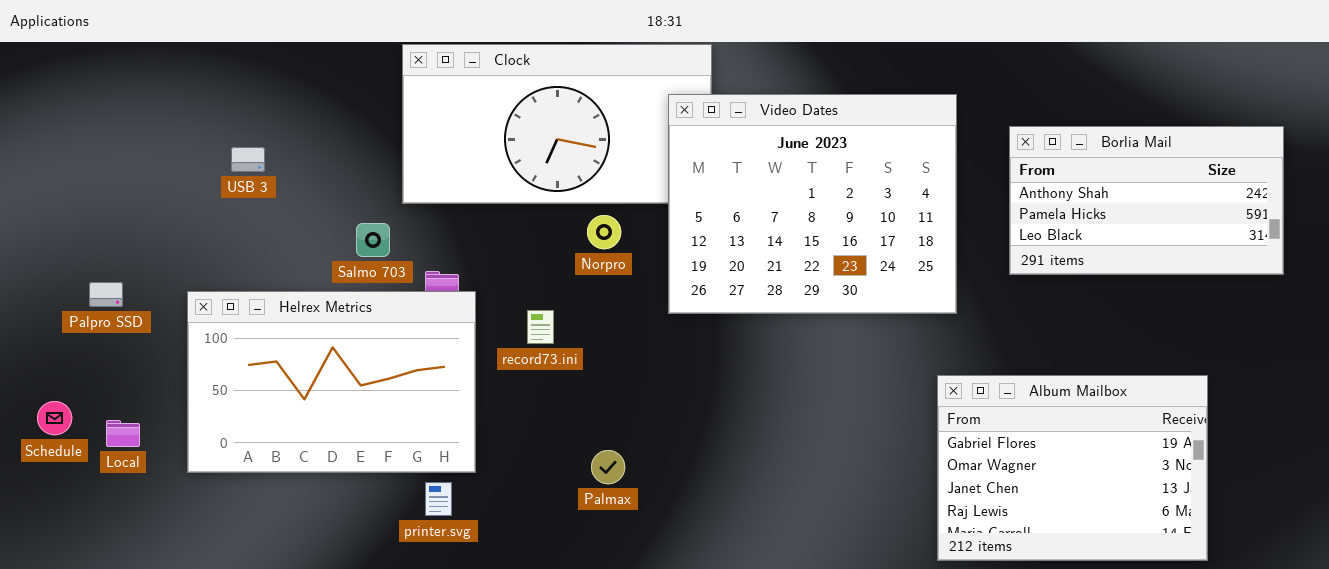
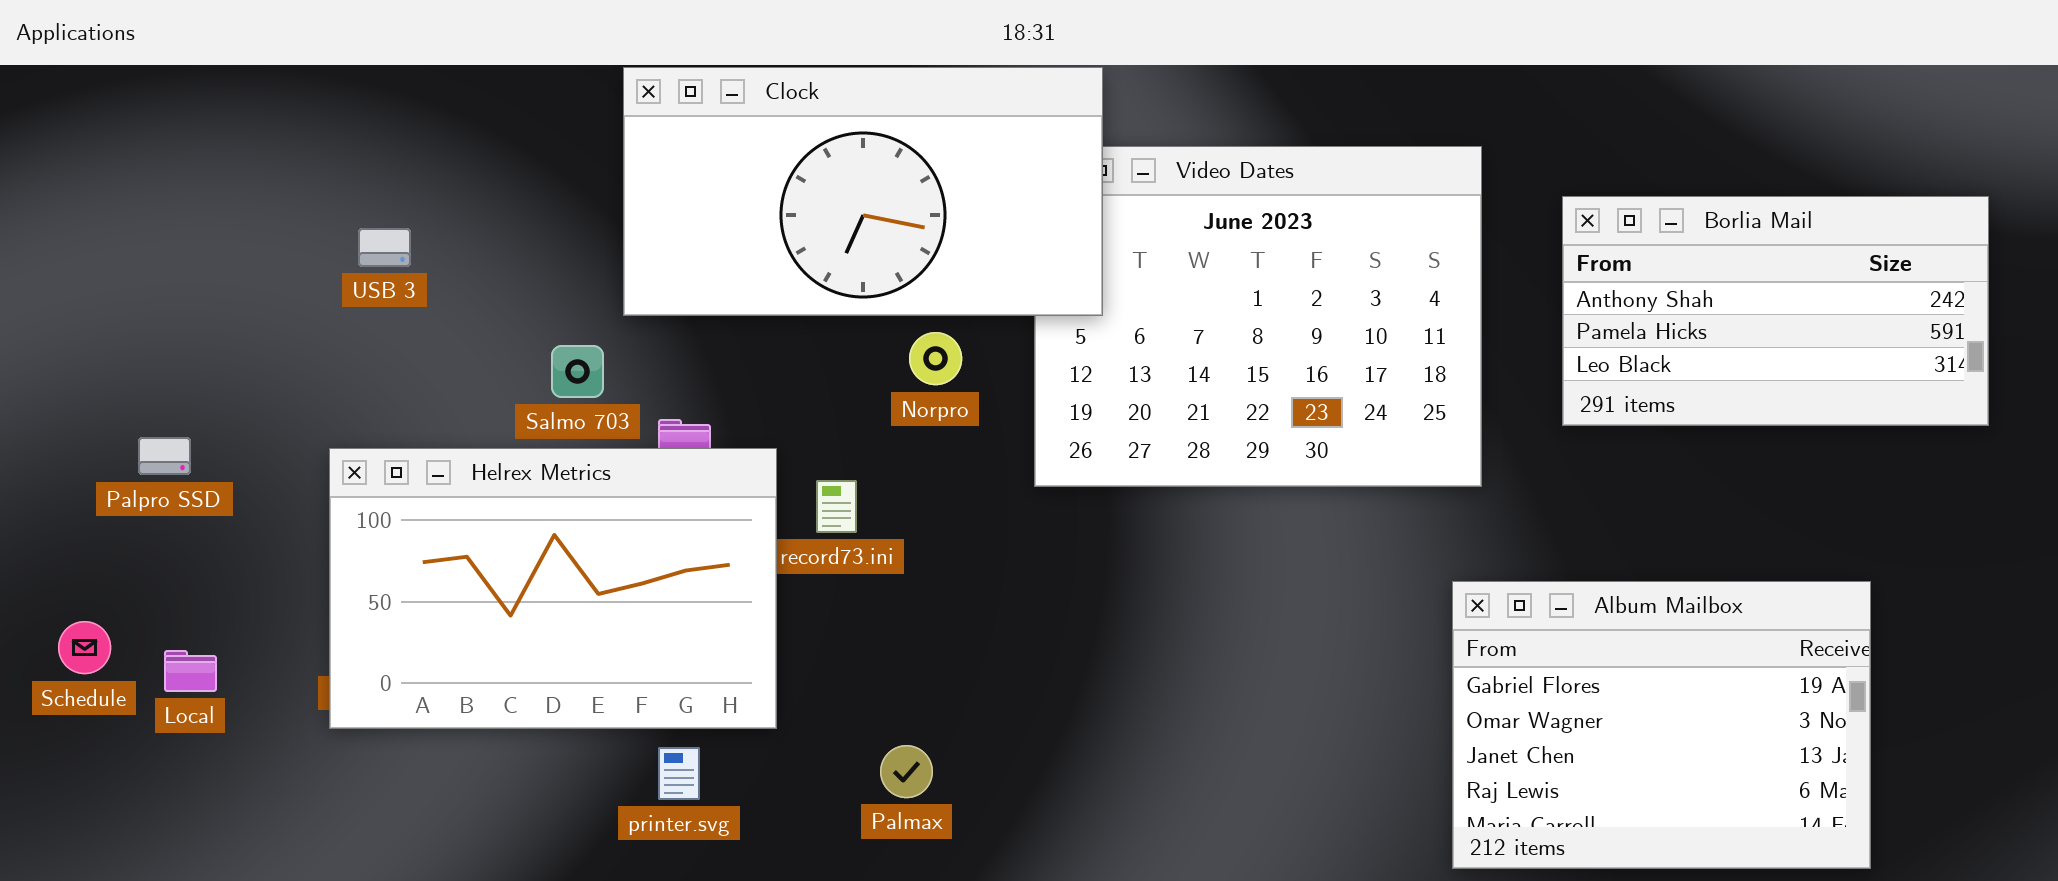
Clock: [402,44,712,204] -> [623,67,1103,316], raised
Helrex Metrics: [187,291,476,473] -> [329,448,777,729], moved
Palmax: [591,450,625,484] -> [880,745,933,798], moved

